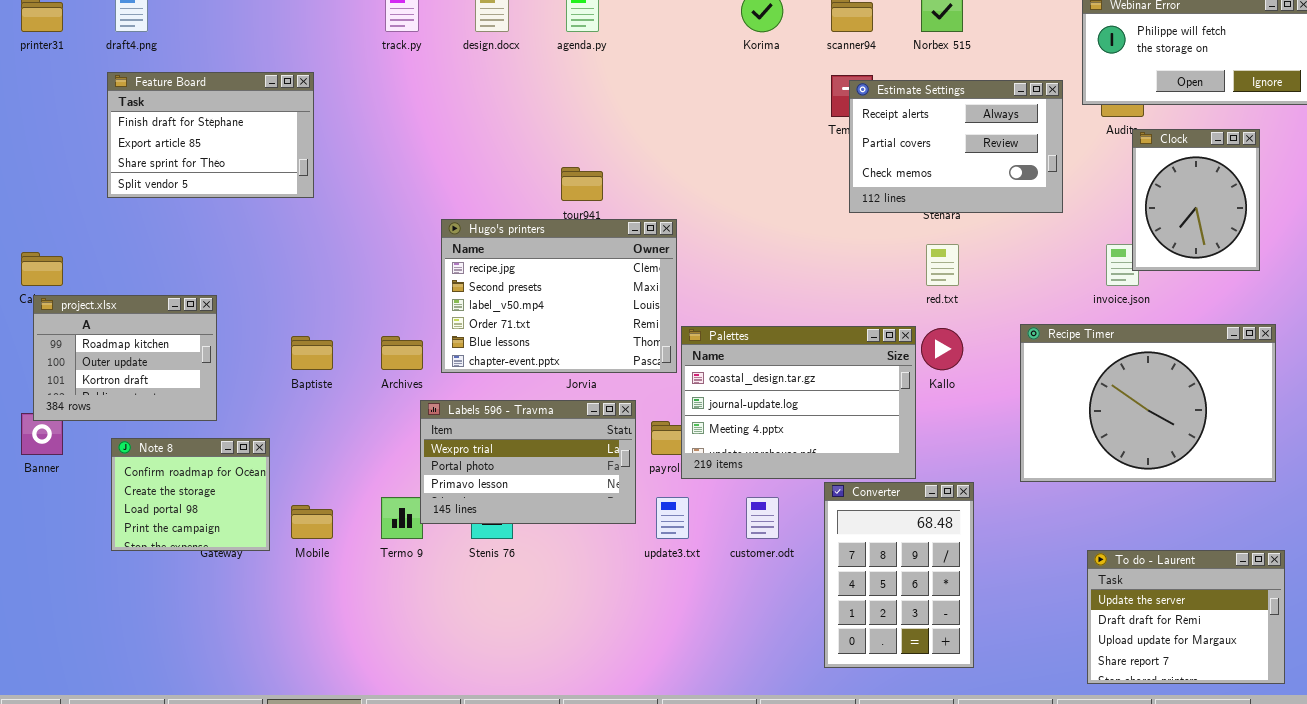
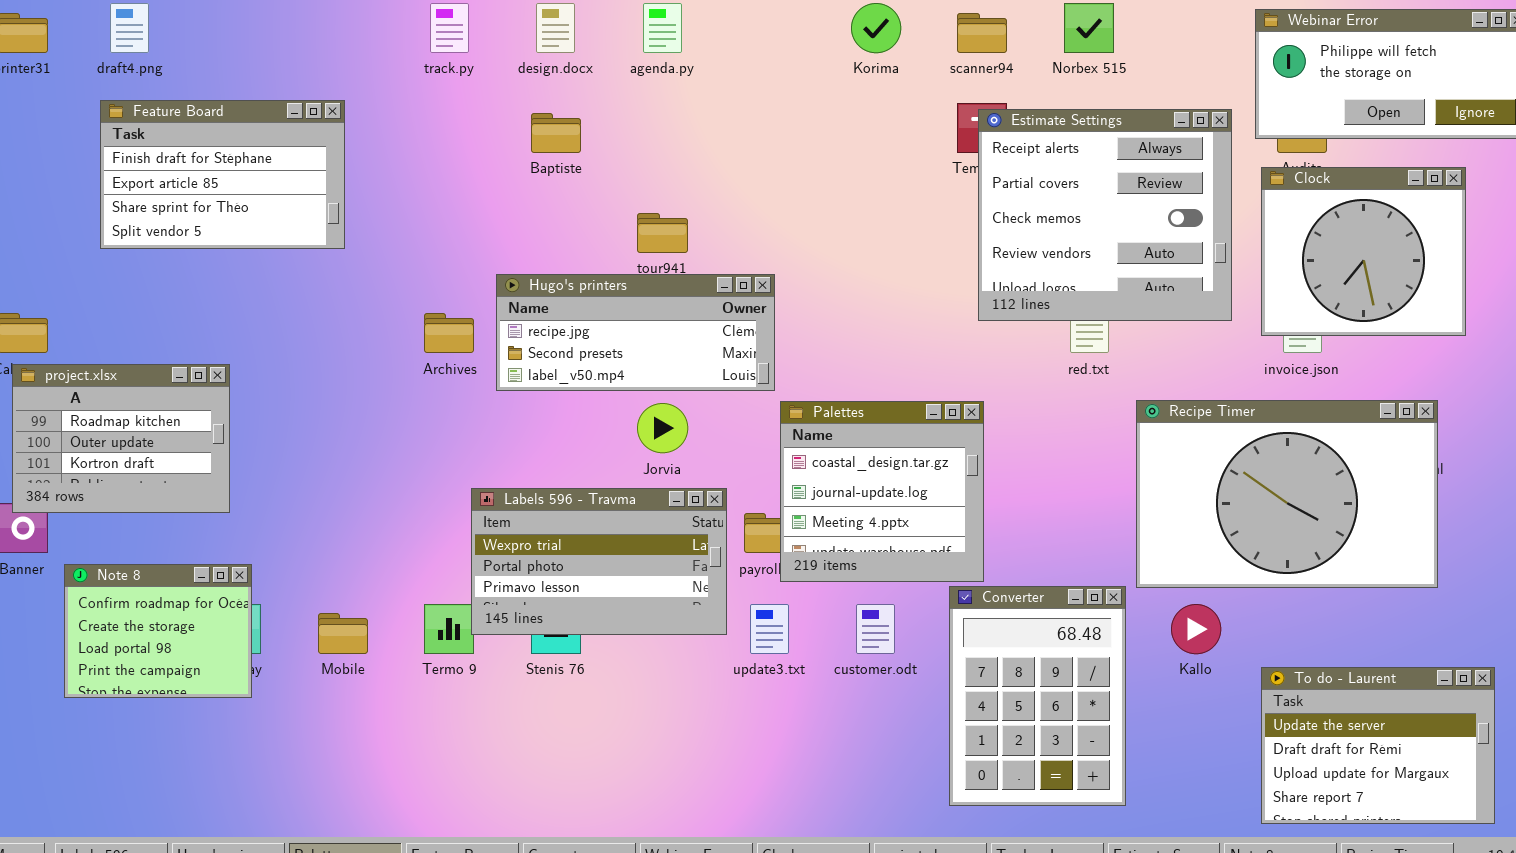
Estimate Settings: [849,80,1063,213] -> [978,109,1232,321], resized
Clock: [1132,129,1260,271] -> [1261,167,1466,336], resized
Hugo's printers: [441,219,677,373] -> [496,274,775,391], resized
Recipe Timer: [1020,324,1276,482] -> [1136,400,1438,588], moved
Palettes: [681,326,916,479] -> [780,401,984,582], resized
Kallo: [921,328,963,370] -> [1171,604,1221,654], moved
Baptiste: [291,336,333,370] -> [531,113,581,153], moved
Archives: [381,336,423,370] -> [424,313,474,353], moved
Note 8: [111,438,270,551] -> [64,564,252,698], moved

